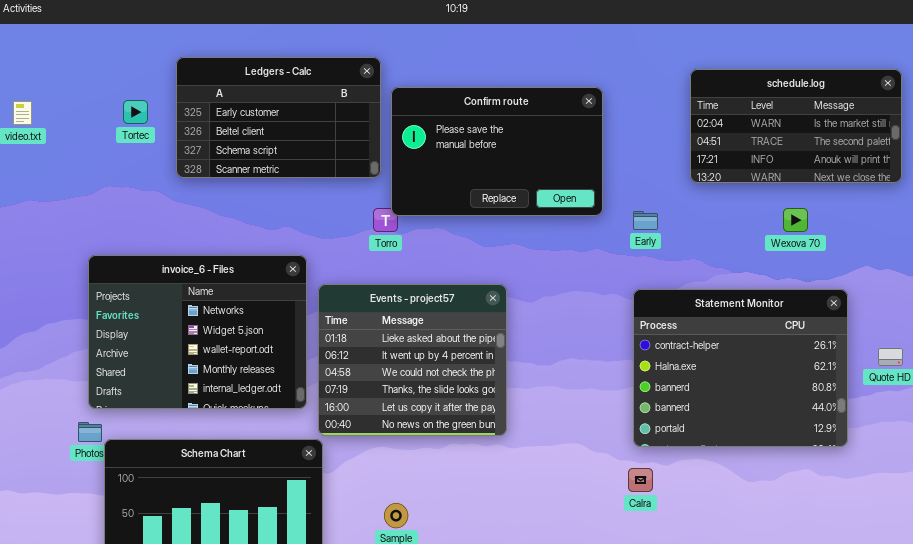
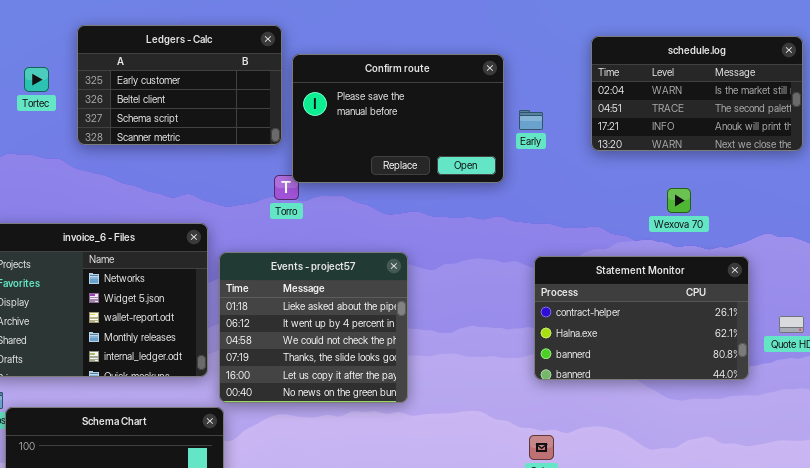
Wexova 70: [783,208,808,232] -> [667,188,691,213], moved
Early: [633,211,658,230] -> [519,110,543,130], moved
Statement Monitor: [633,289,848,447] -> [534,256,749,380], resized

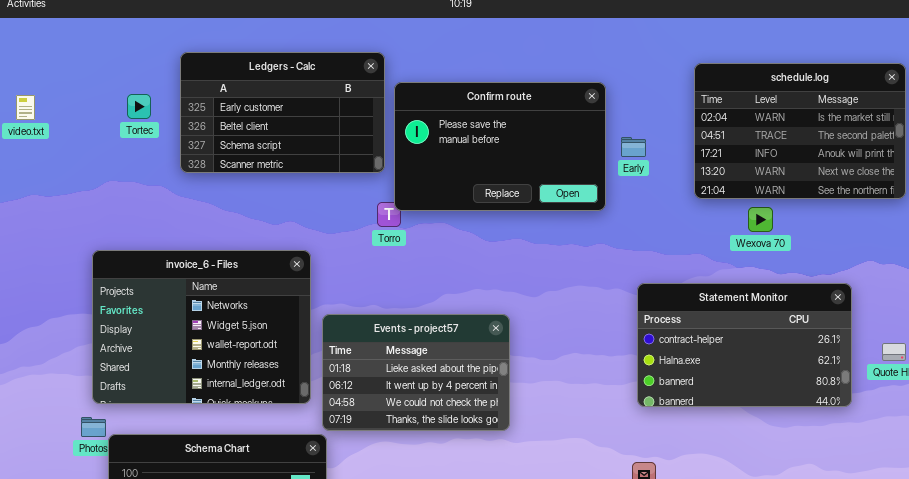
schedule.log: [591,36,803,151] -> [694,63,906,199], resized
Wexova 70: [667,188,691,213] -> [748,207,773,232], moved
Events - project57: [219,252,408,403] -> [322,314,510,431], resized

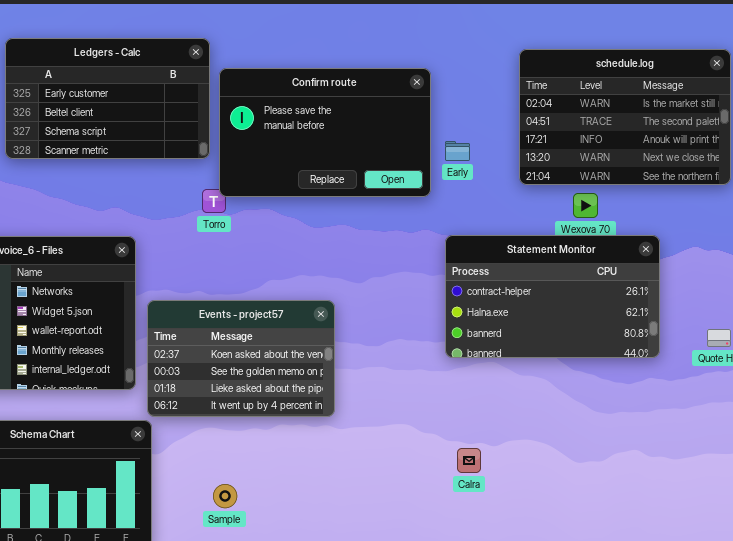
Early: [621,137,646,157] -> [445,141,470,161], moved
Statement Monitor: [637,283,852,407] -> [445,235,660,358], moved
Events - project57: [322,314,510,431] -> [147,300,335,417], scrolled up 2 rows

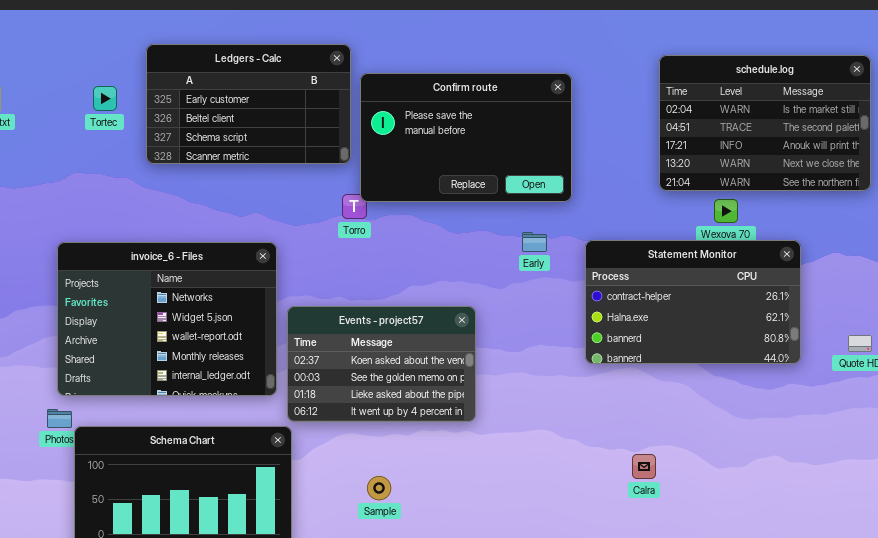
Early: [445,141,470,161] -> [522,232,547,252], moved
Calra: [457,448,481,473] -> [632,454,656,479], moved
Sample: [213,484,237,508] -> [367,476,391,500], moved

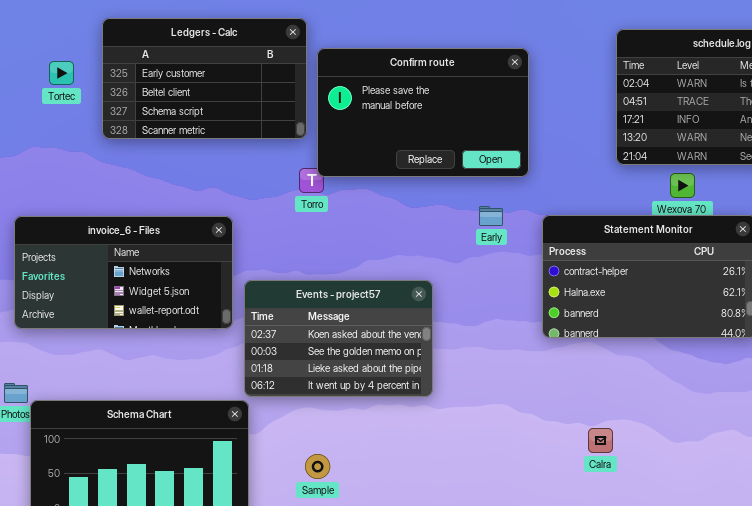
invoice_6 - Files: [57,242,277,396] -> [14,216,233,329], resized
Sample: [367,476,391,500] -> [305,454,330,479], moved

